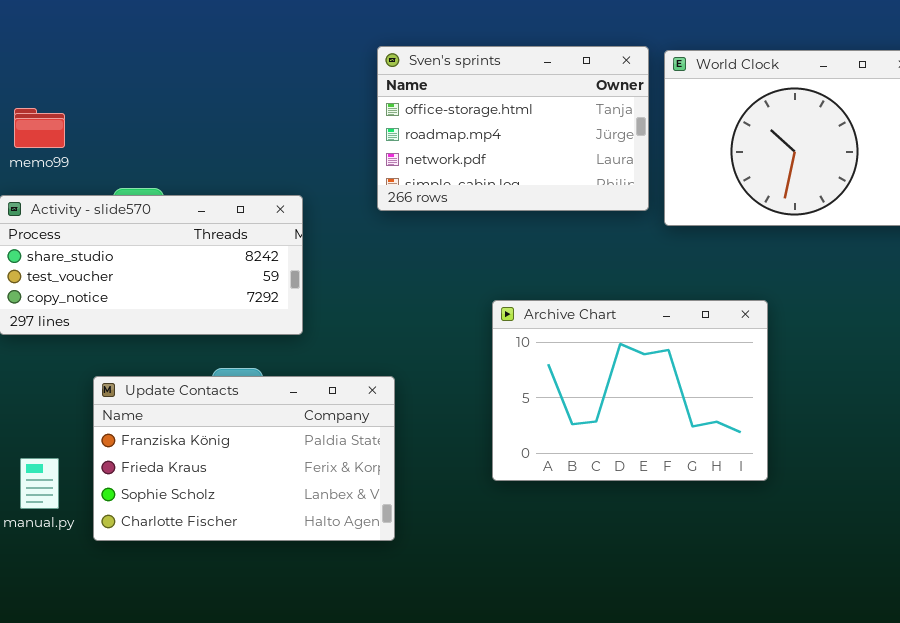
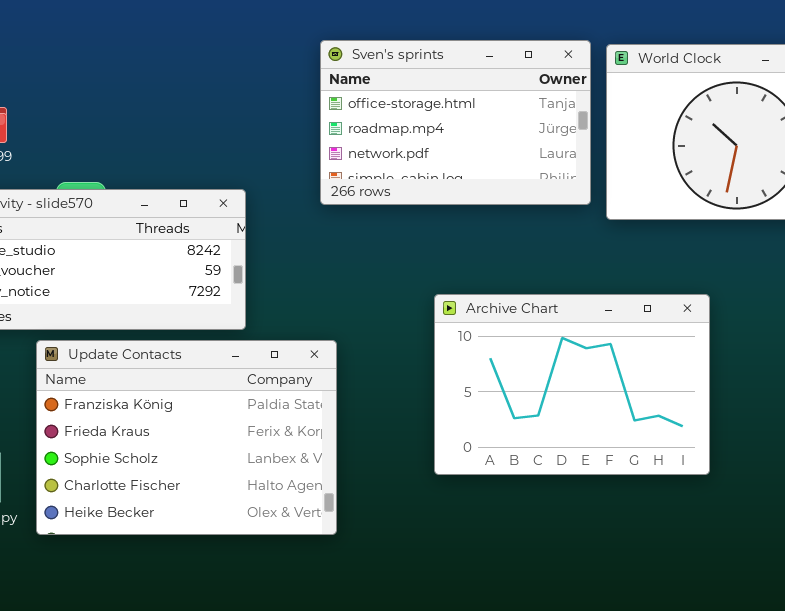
Update Contacts: [93,376,395,541] -> [36,340,337,535], resized

